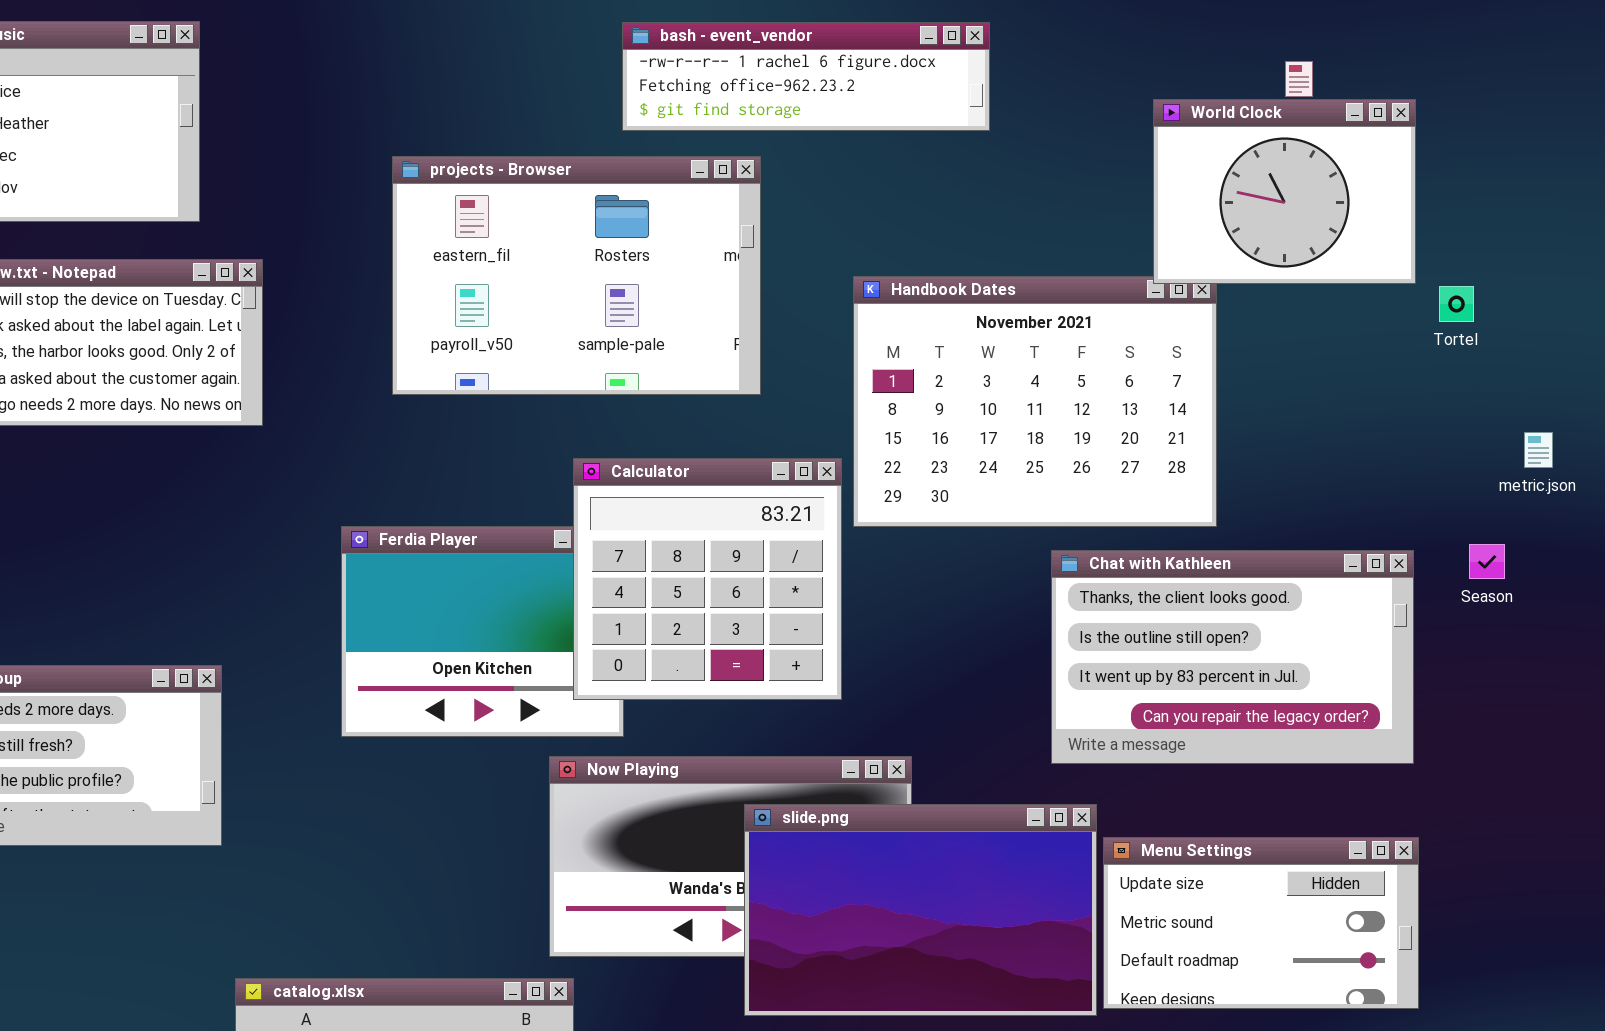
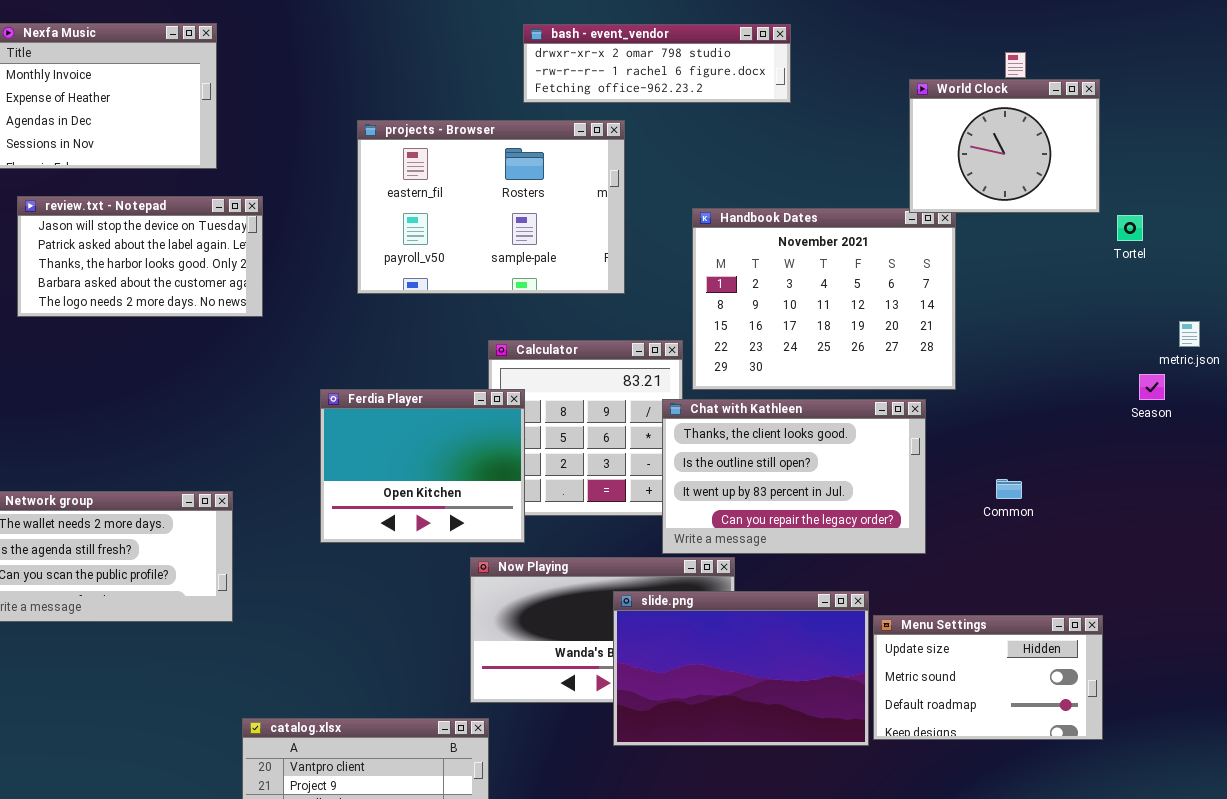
bash - event_vendor: [622,22,990,131] -> [523,24,791,103], scrolled up 1 row
Ferdia Player: [341,526,624,737] -> [320,389,525,543], raised
Season: [1469,544,1505,579] -> [1139,374,1165,400], moved
Chat with Kathleen: [1051,550,1414,764] -> [662,399,926,554], moved

